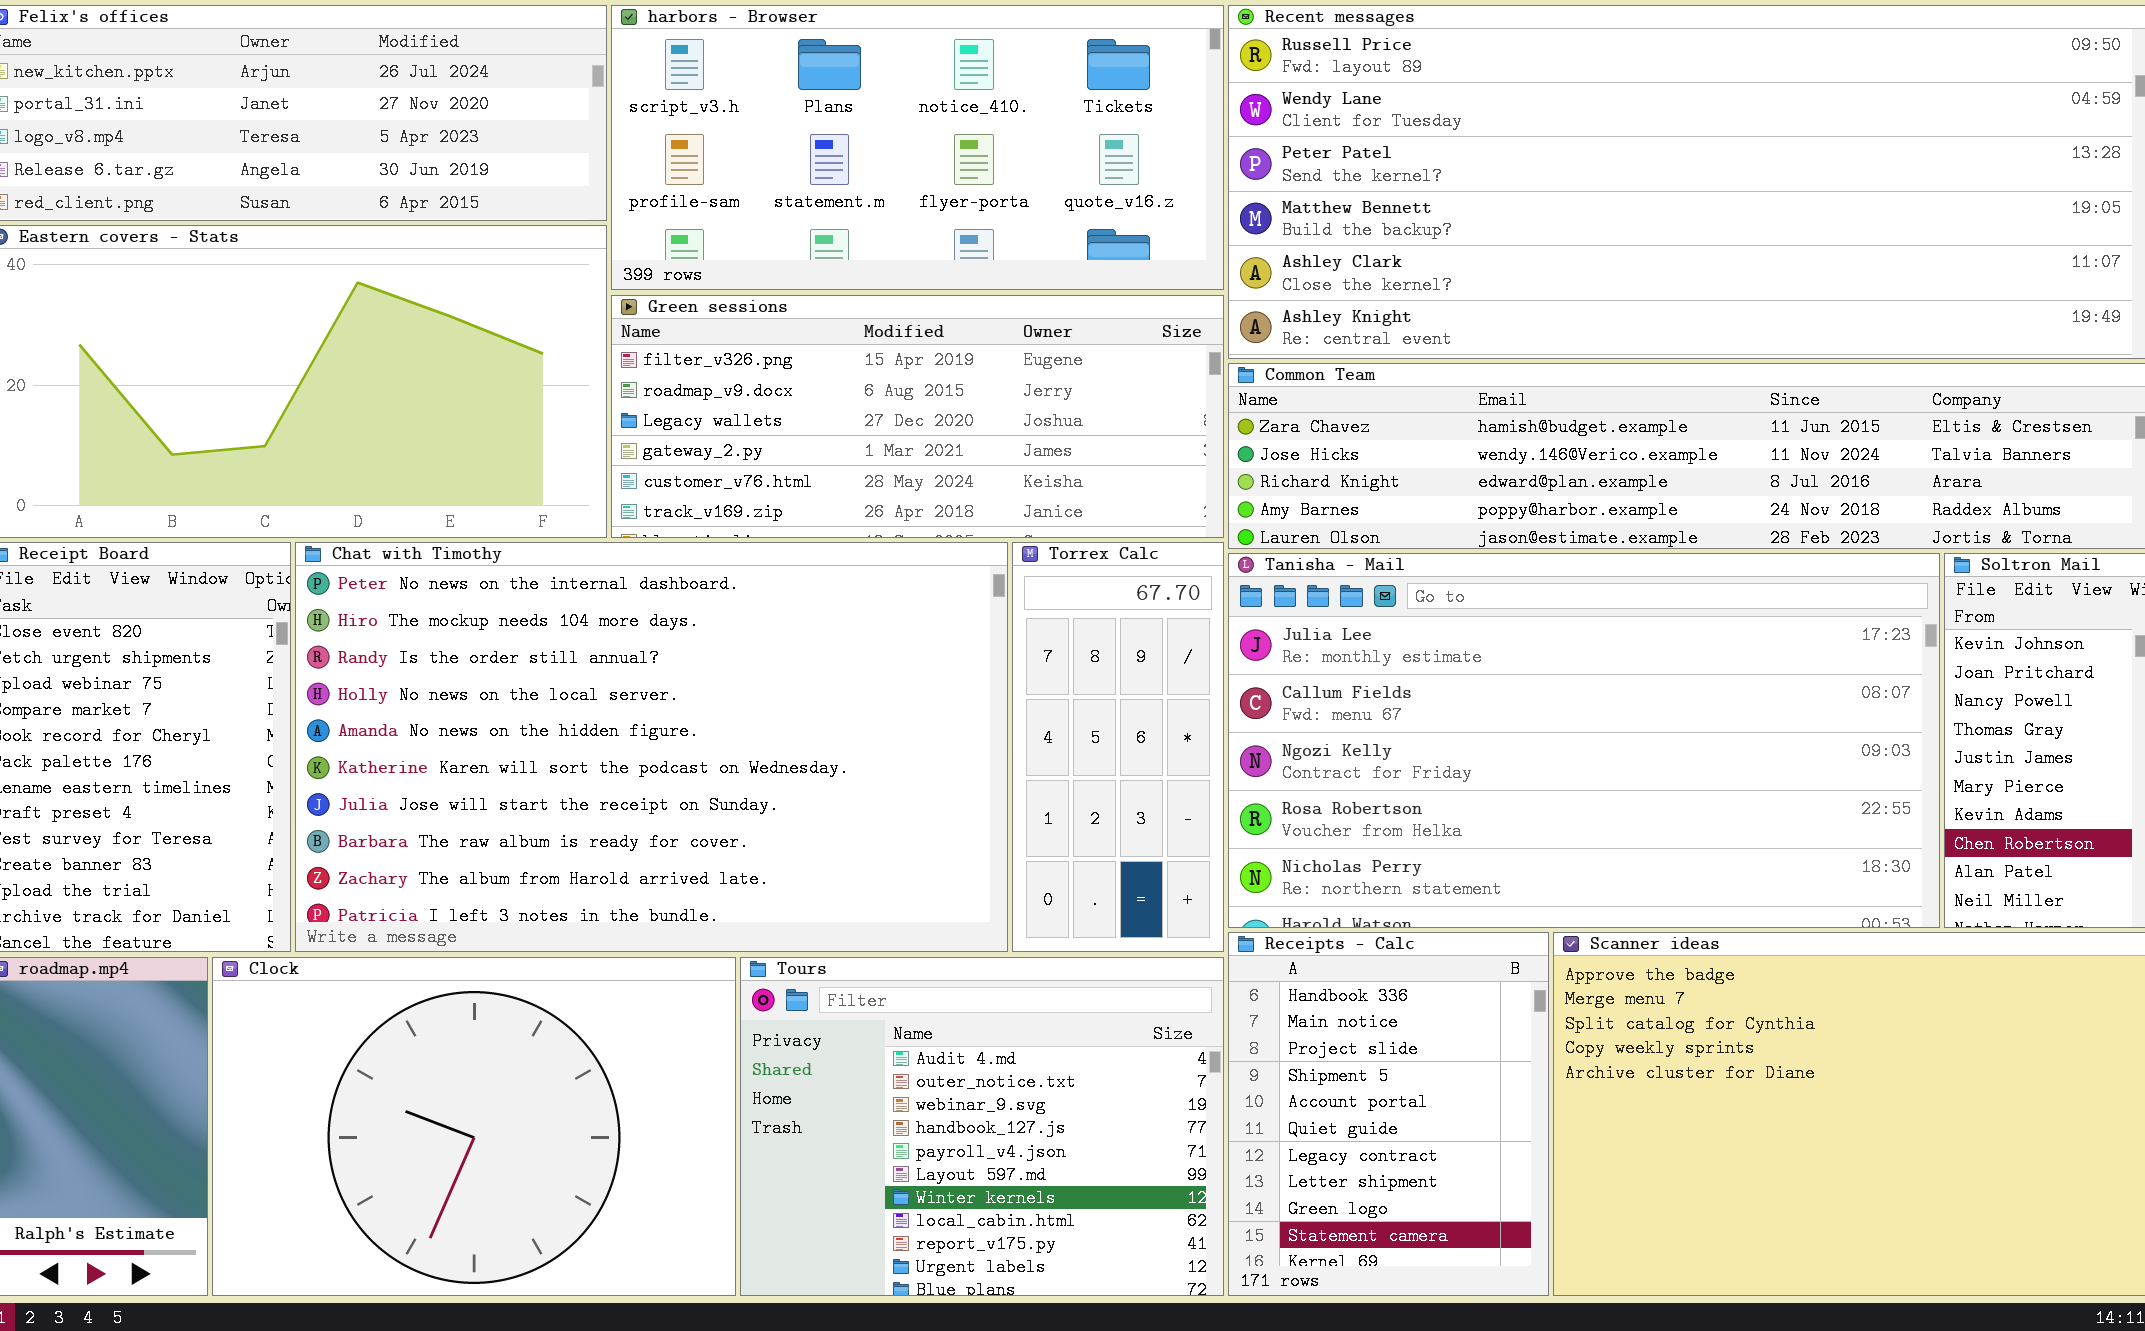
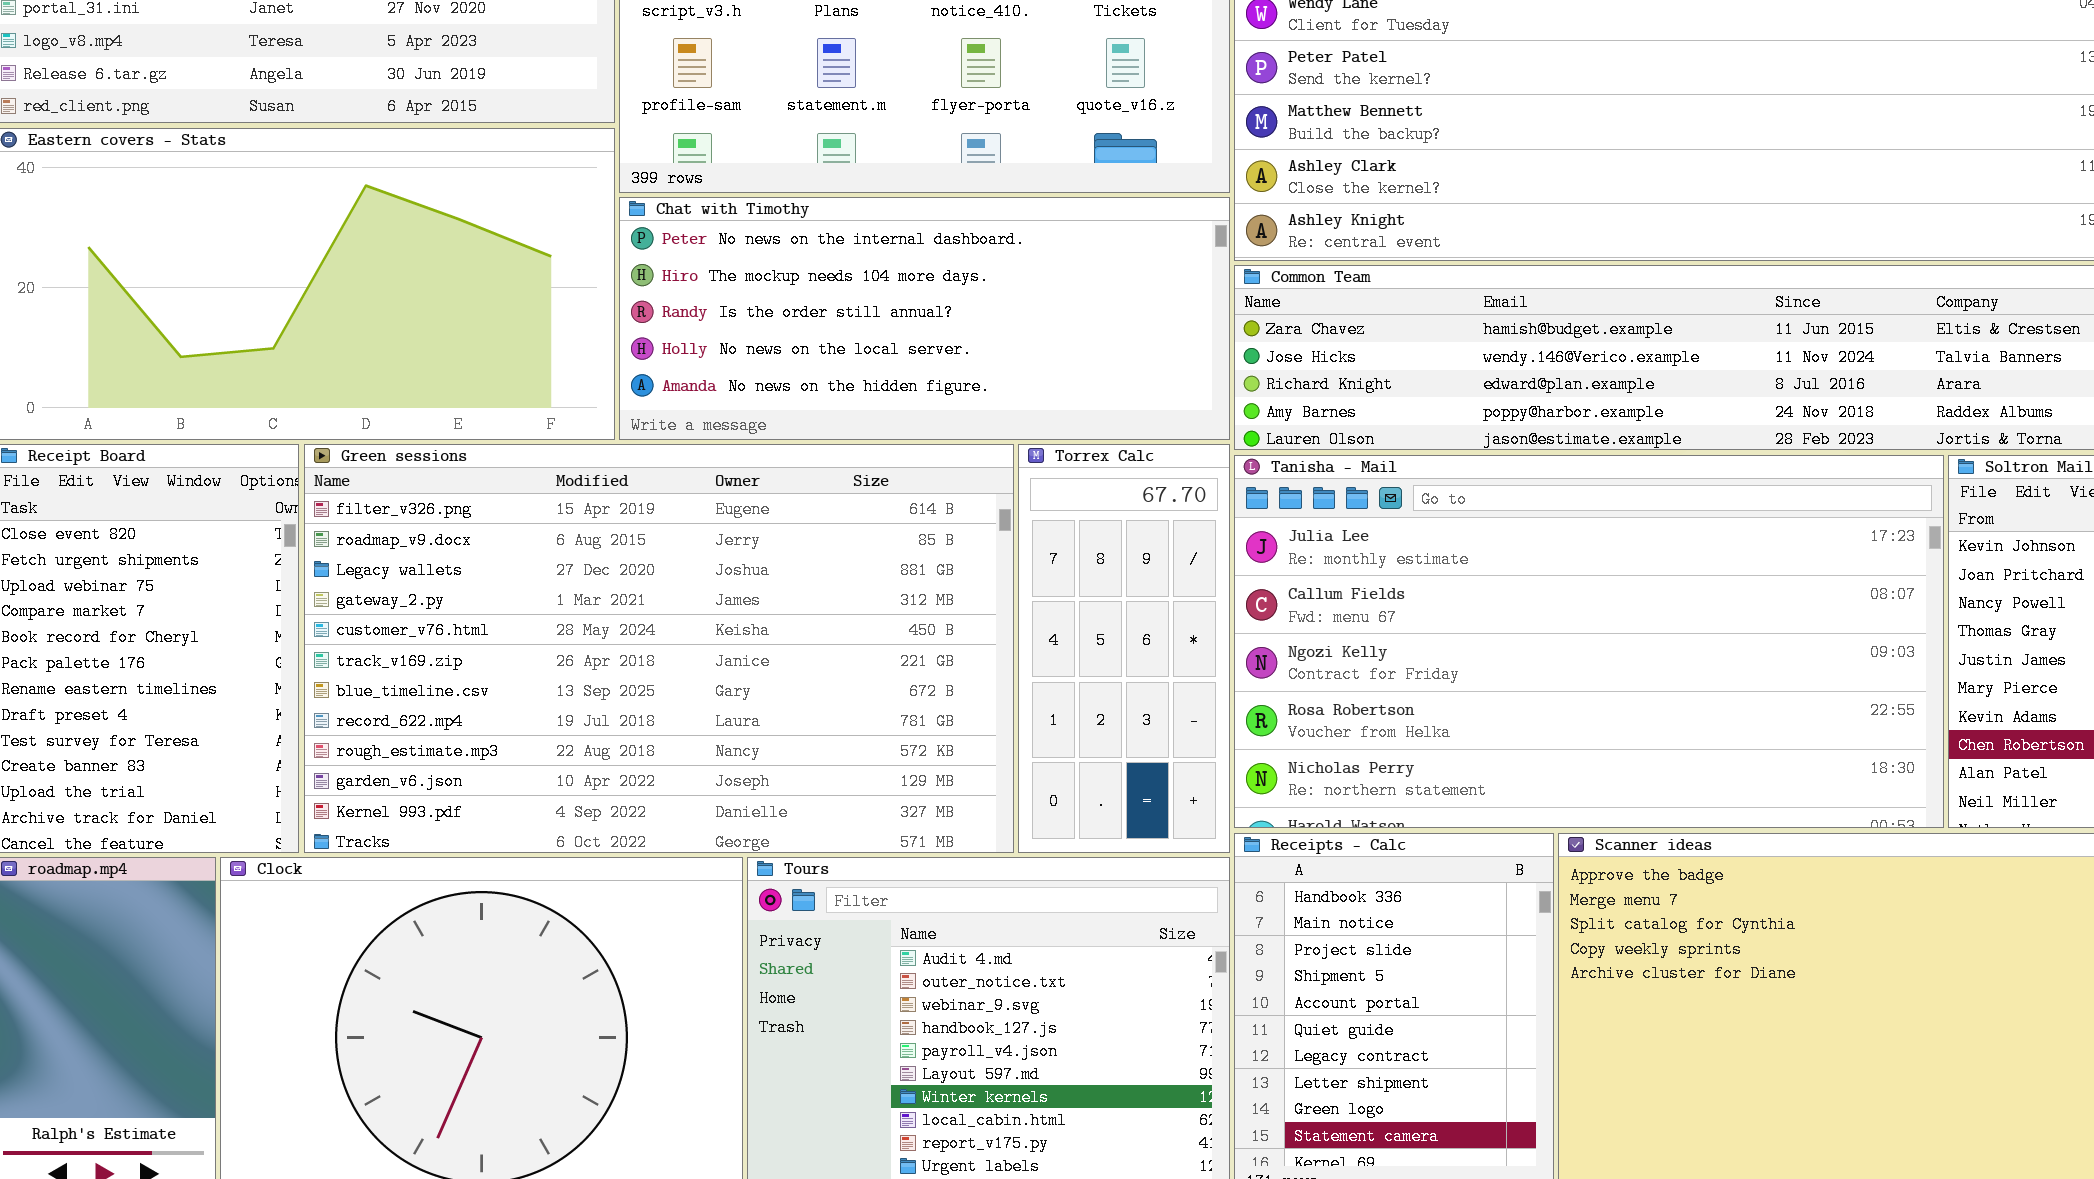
Green sessions: [611,295,1224,538] -> [304,444,1014,853], moved, resized
Chat with Timothy: [295,542,1008,952] -> [619,197,1230,440], moved, resized

